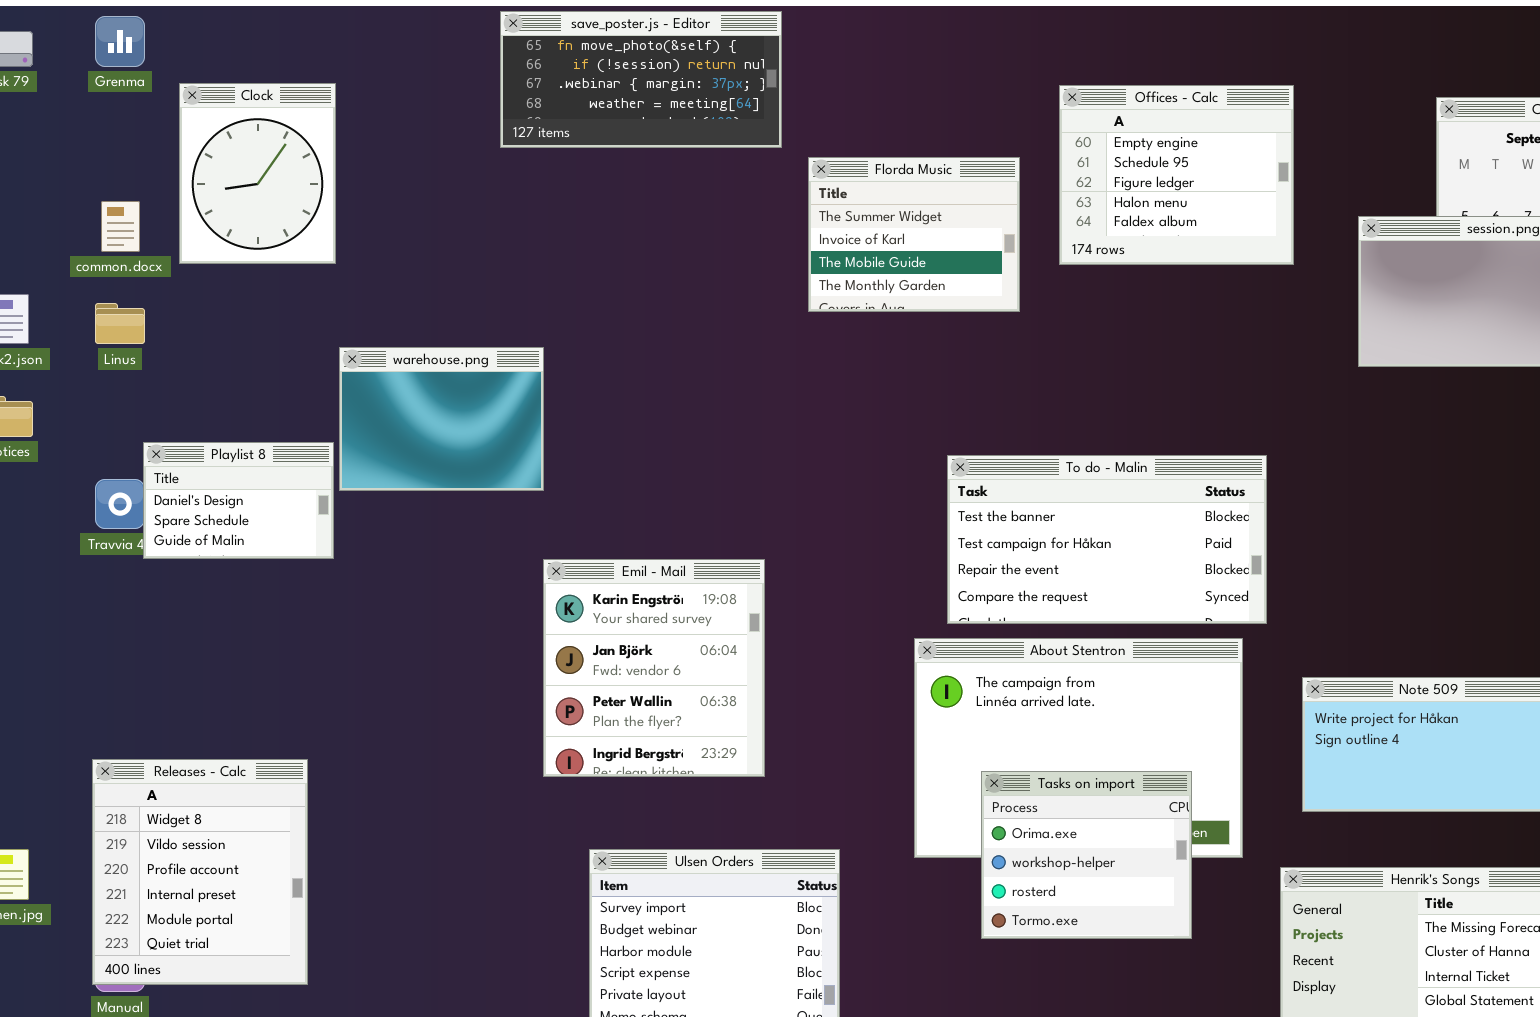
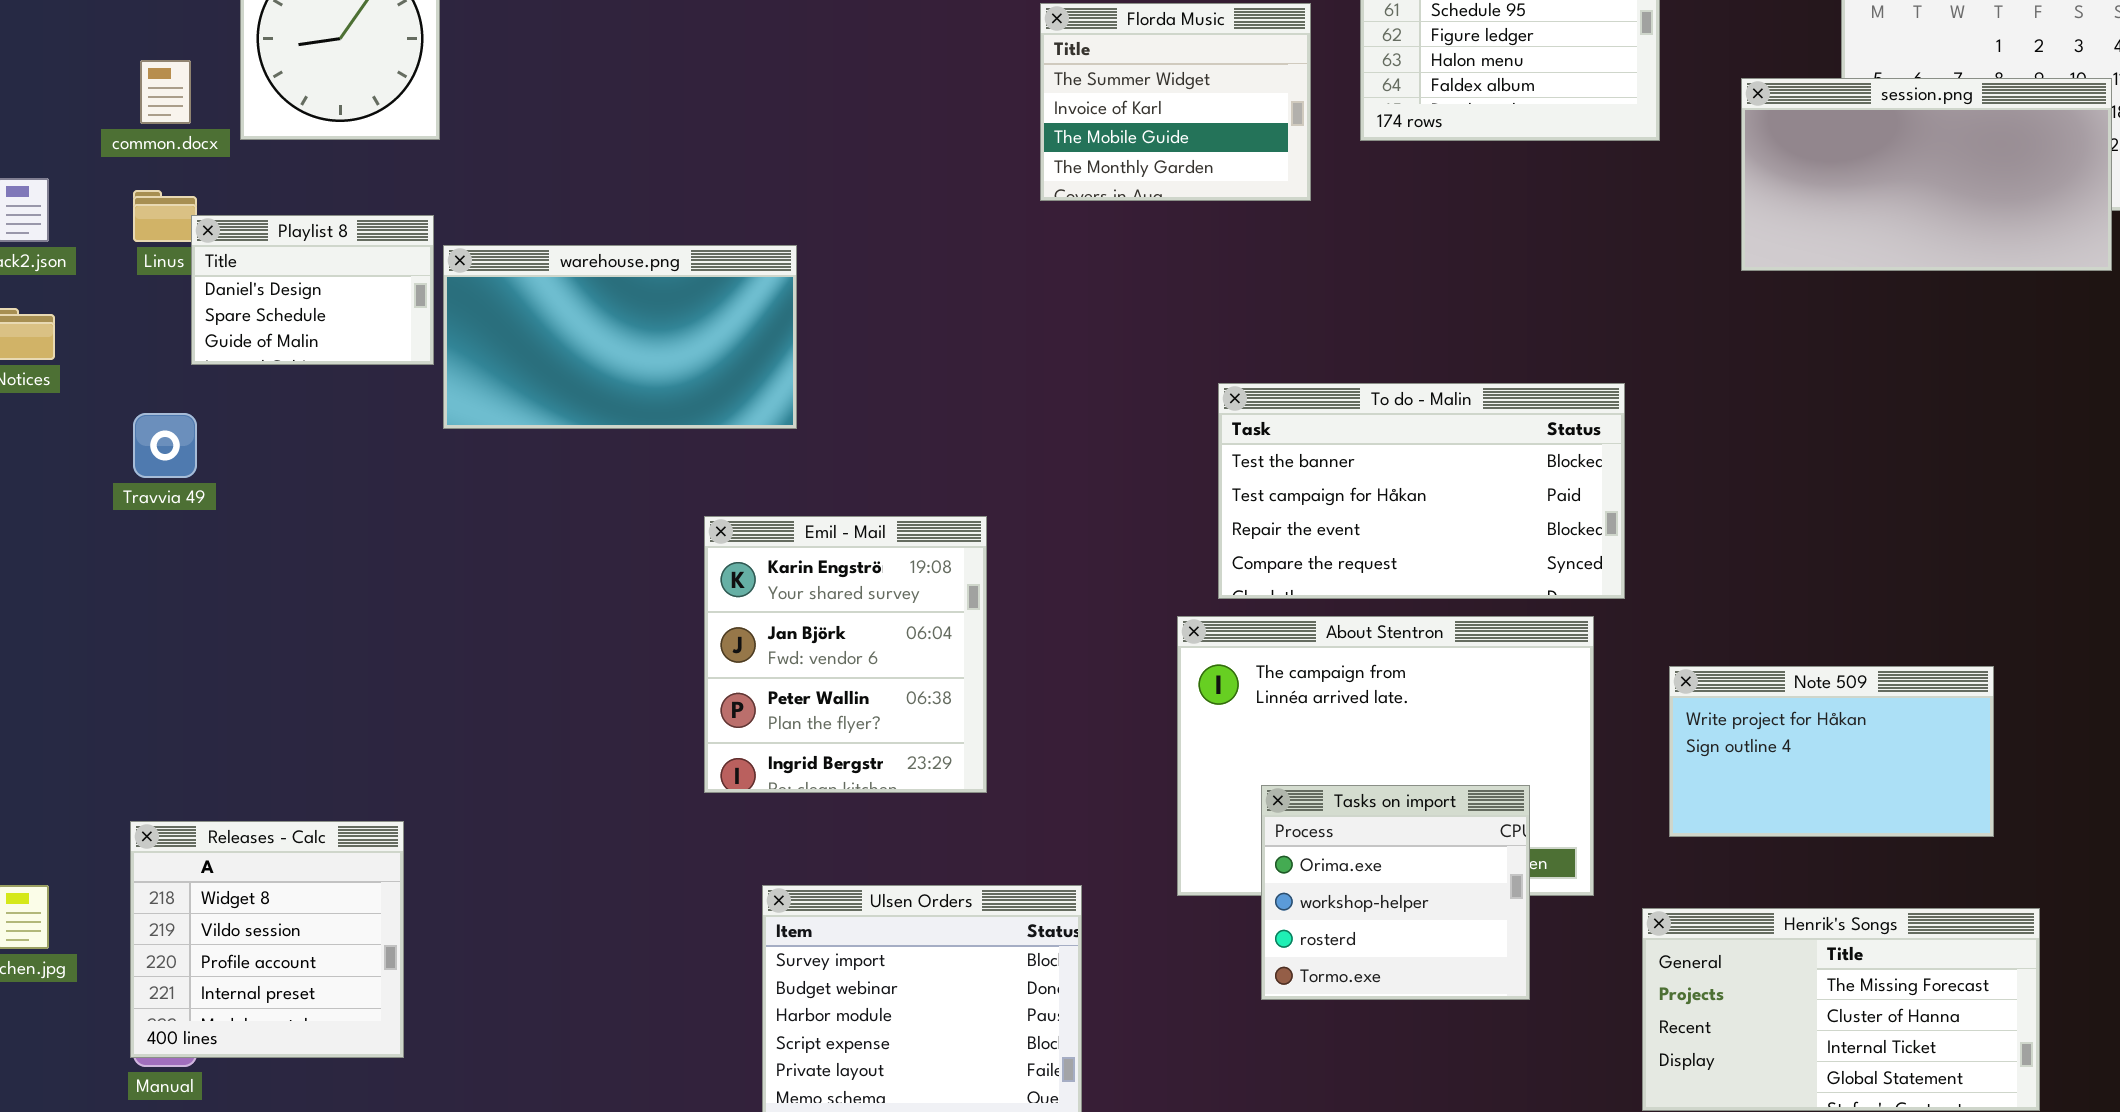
warehouse.png: [339,347,544,491] -> [443,245,797,429], resized
Playlist 8: [143,442,334,559] -> [191,215,434,365], moved
Releases - Calc: [92,759,308,985] -> [130,821,404,1058], resized

